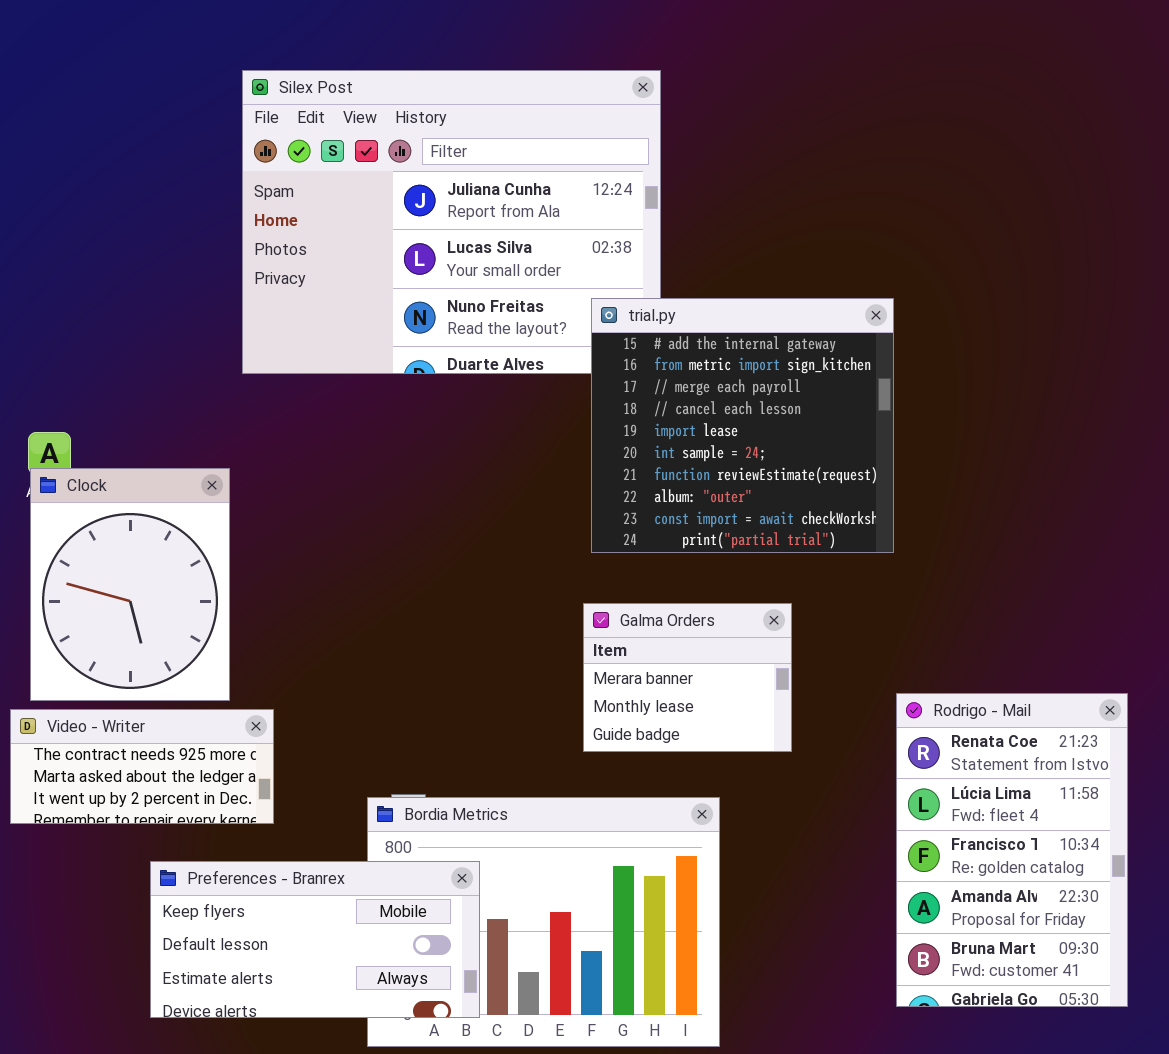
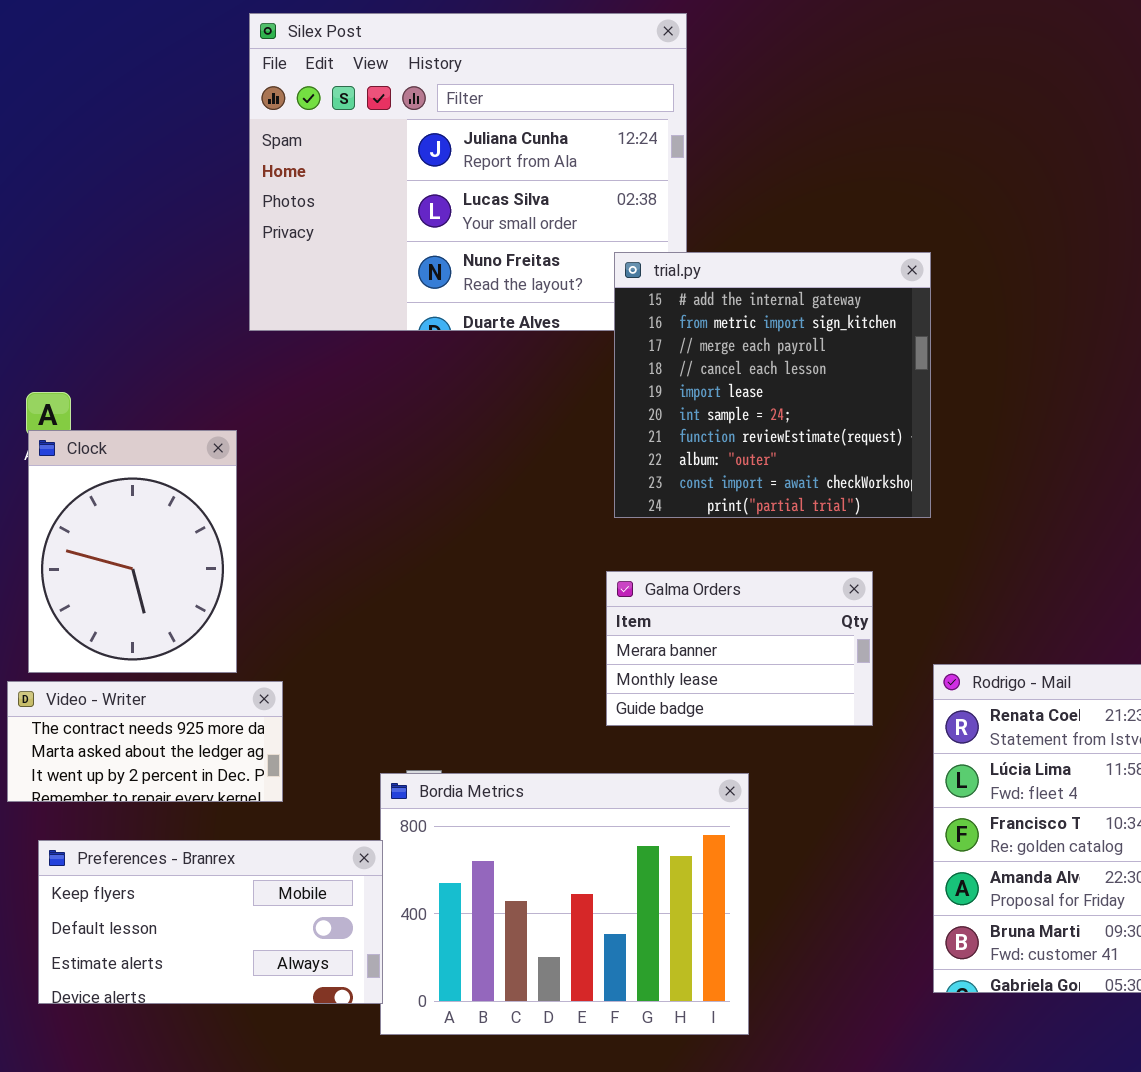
Galma Orders: [583,603,792,752] -> [606,571,873,726], resized
Preferences - Branrex: [150,861,480,1018] -> [38,840,383,1004], moved

